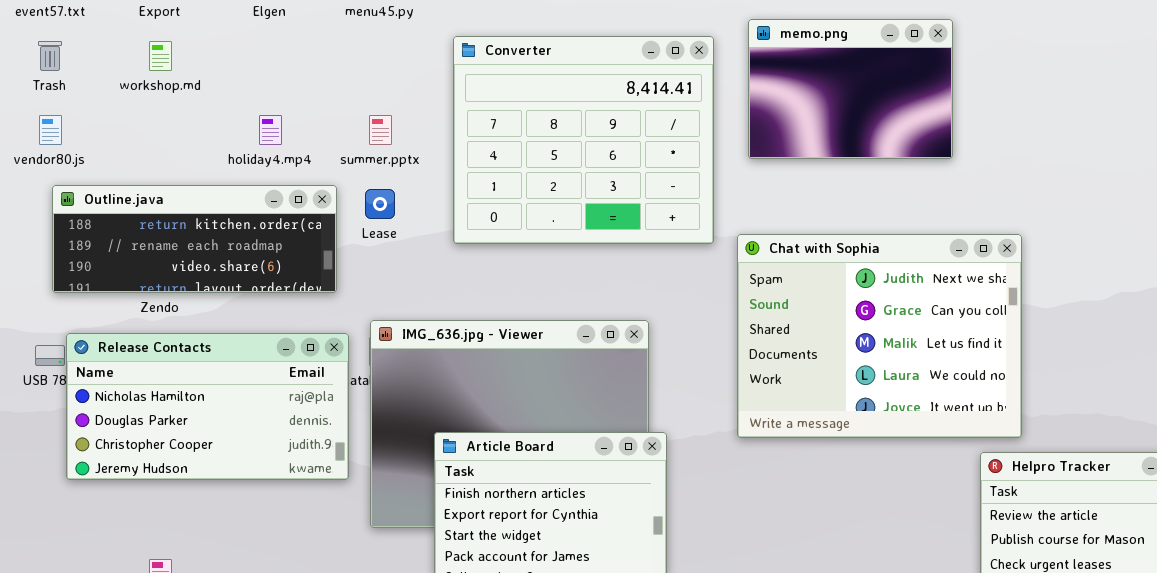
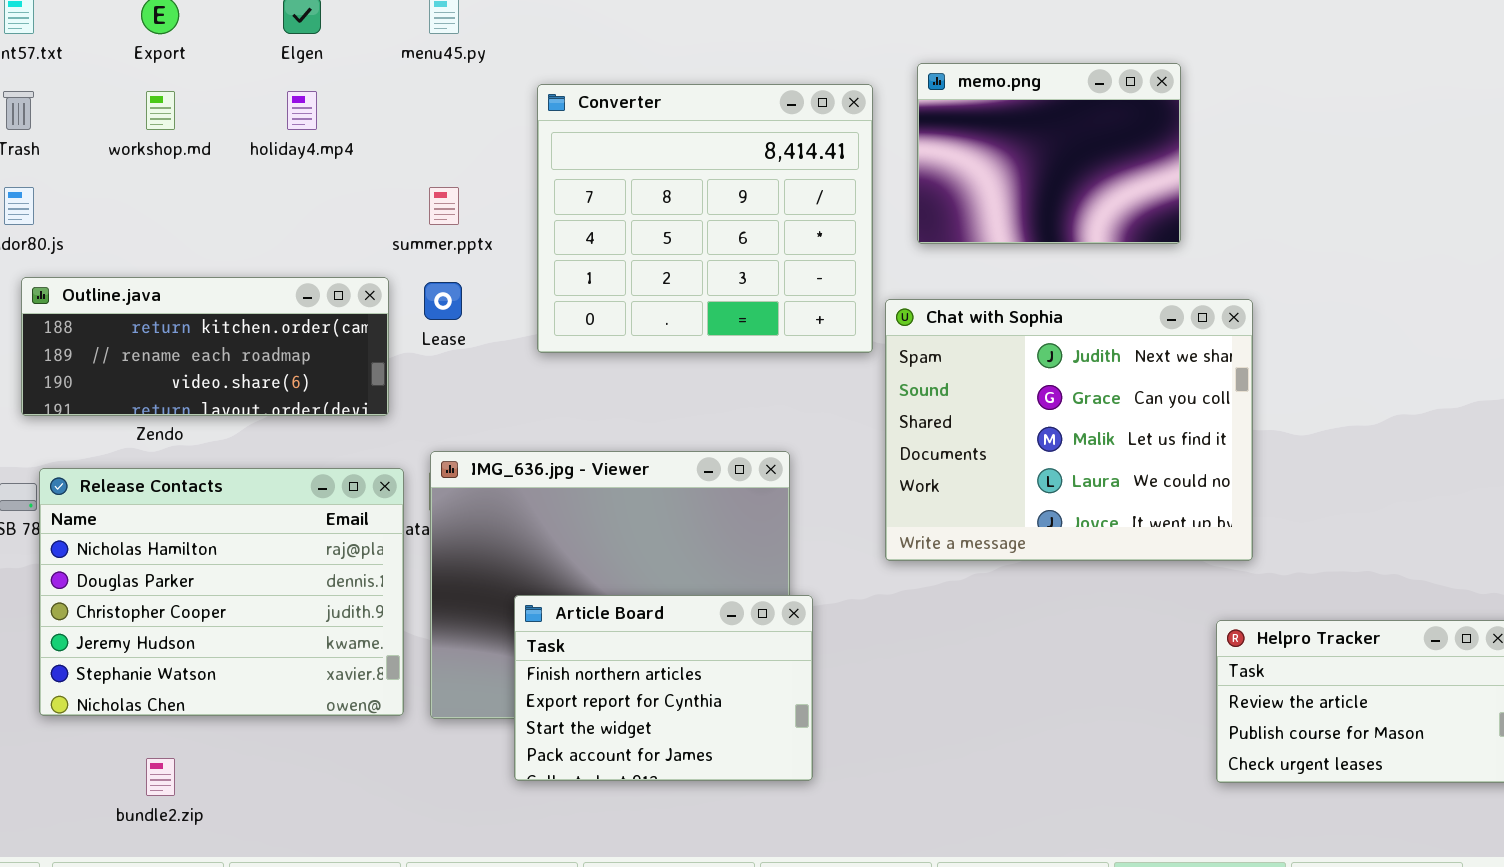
holiday4.mp4: [259,115,282,145] -> [287,91,317,130], moved
Chat with Sophia: [737,234,1022,438] -> [885,299,1253,561], moved
Release Contacts: [66,333,349,480] -> [39,468,404,716], resized

